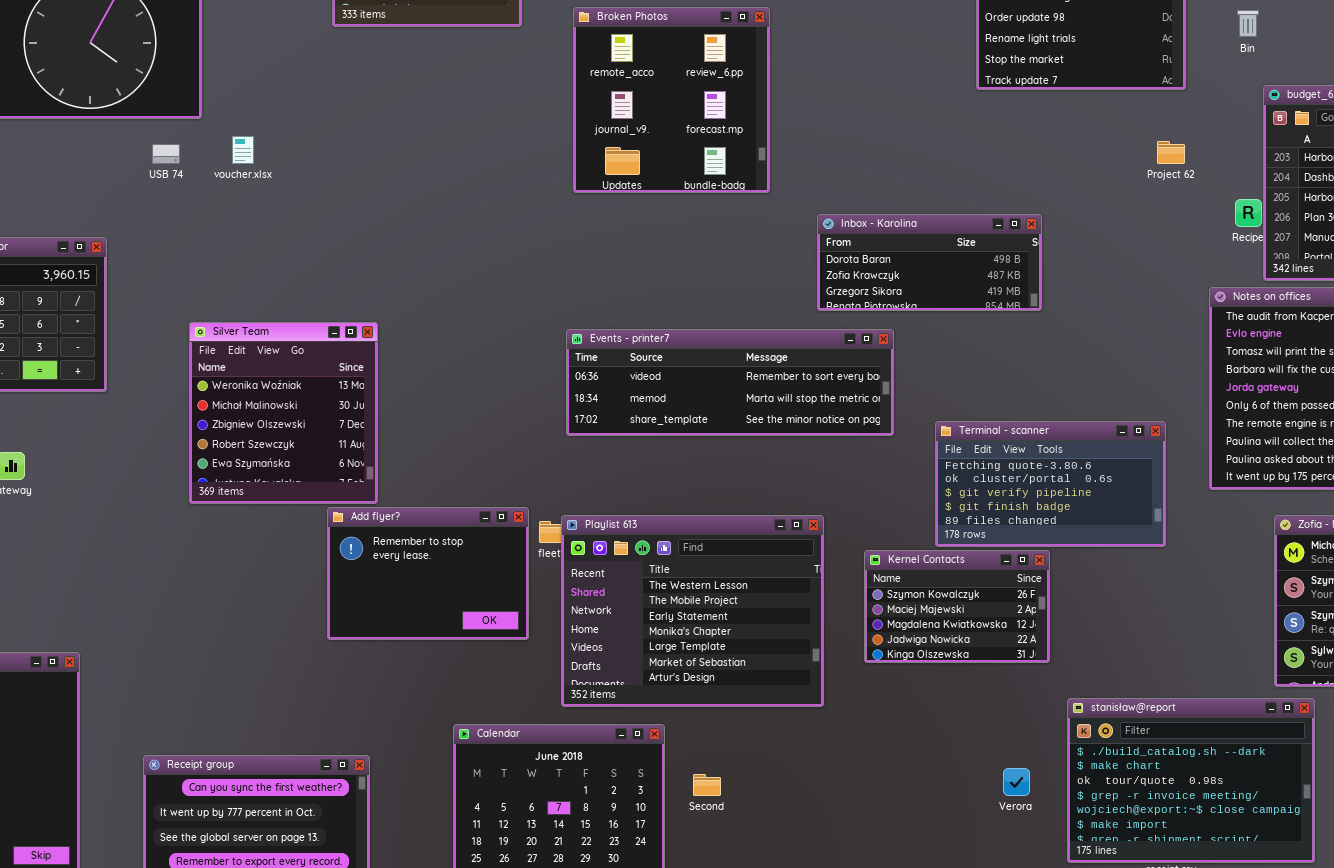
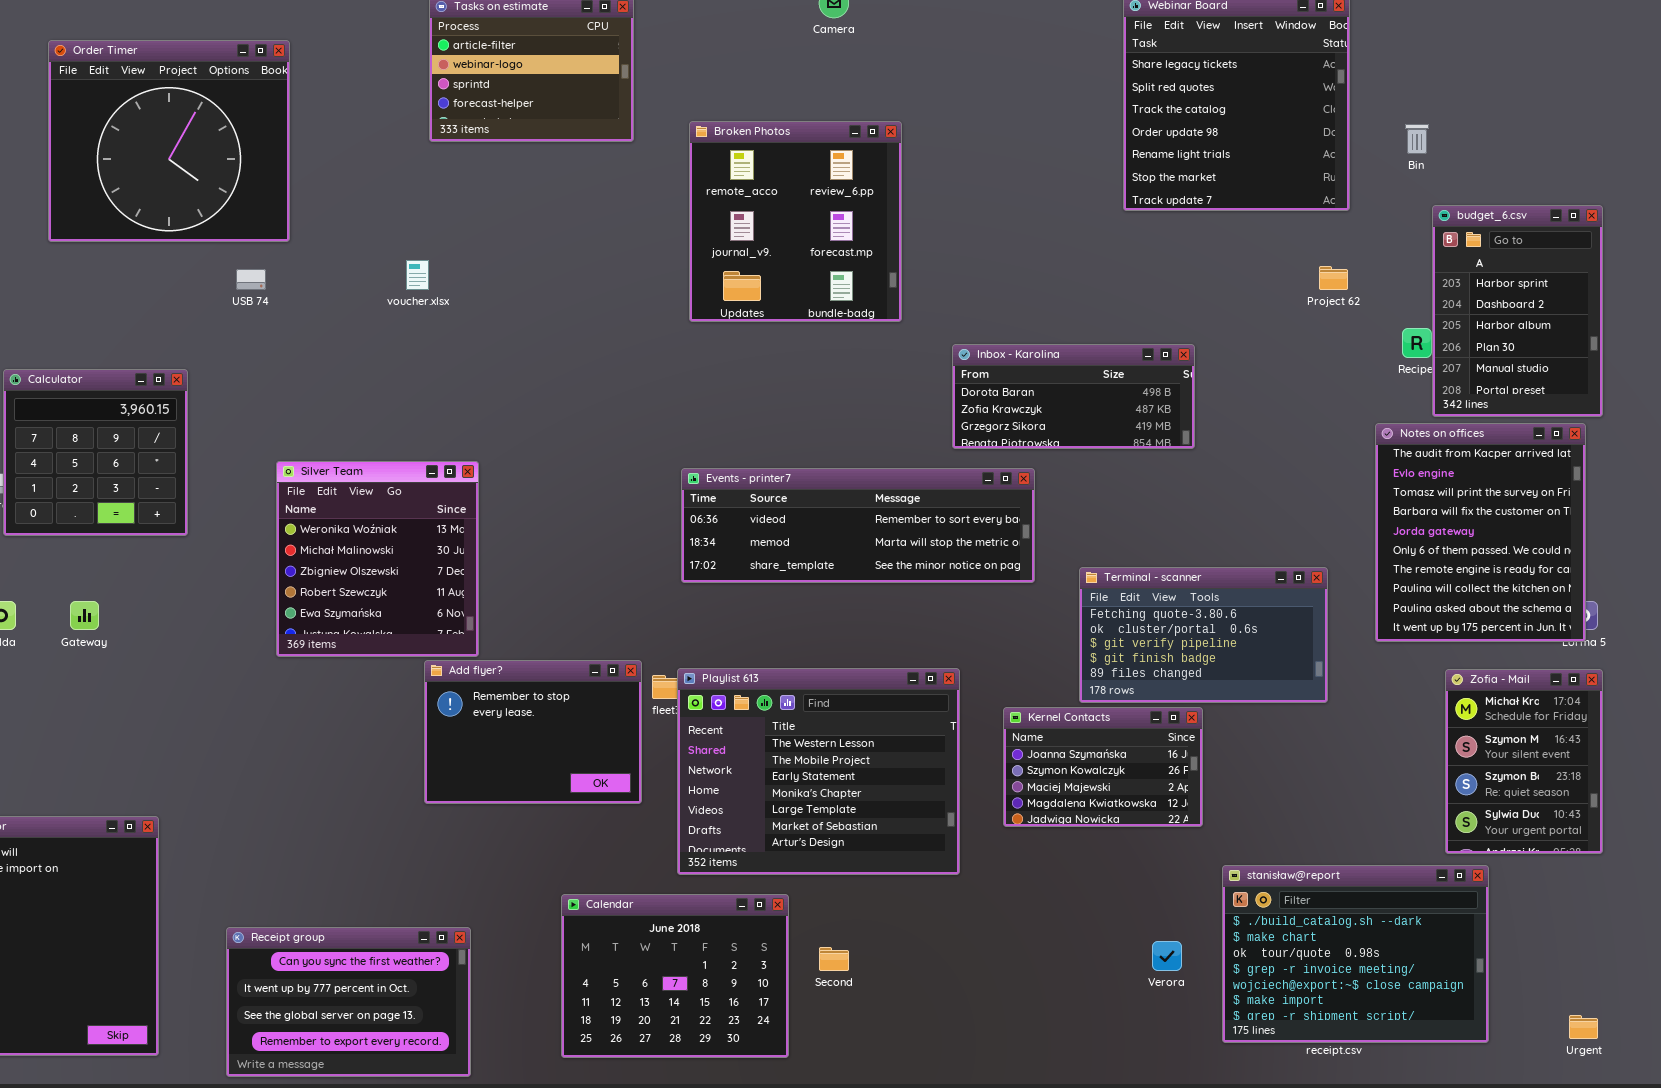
voucher.xlsx: [232,136,254,164] -> [406,260,429,290], moved
Kernel Contacts: [864,550,1050,663] -> [1003,707,1203,827], scrolled up 1 row

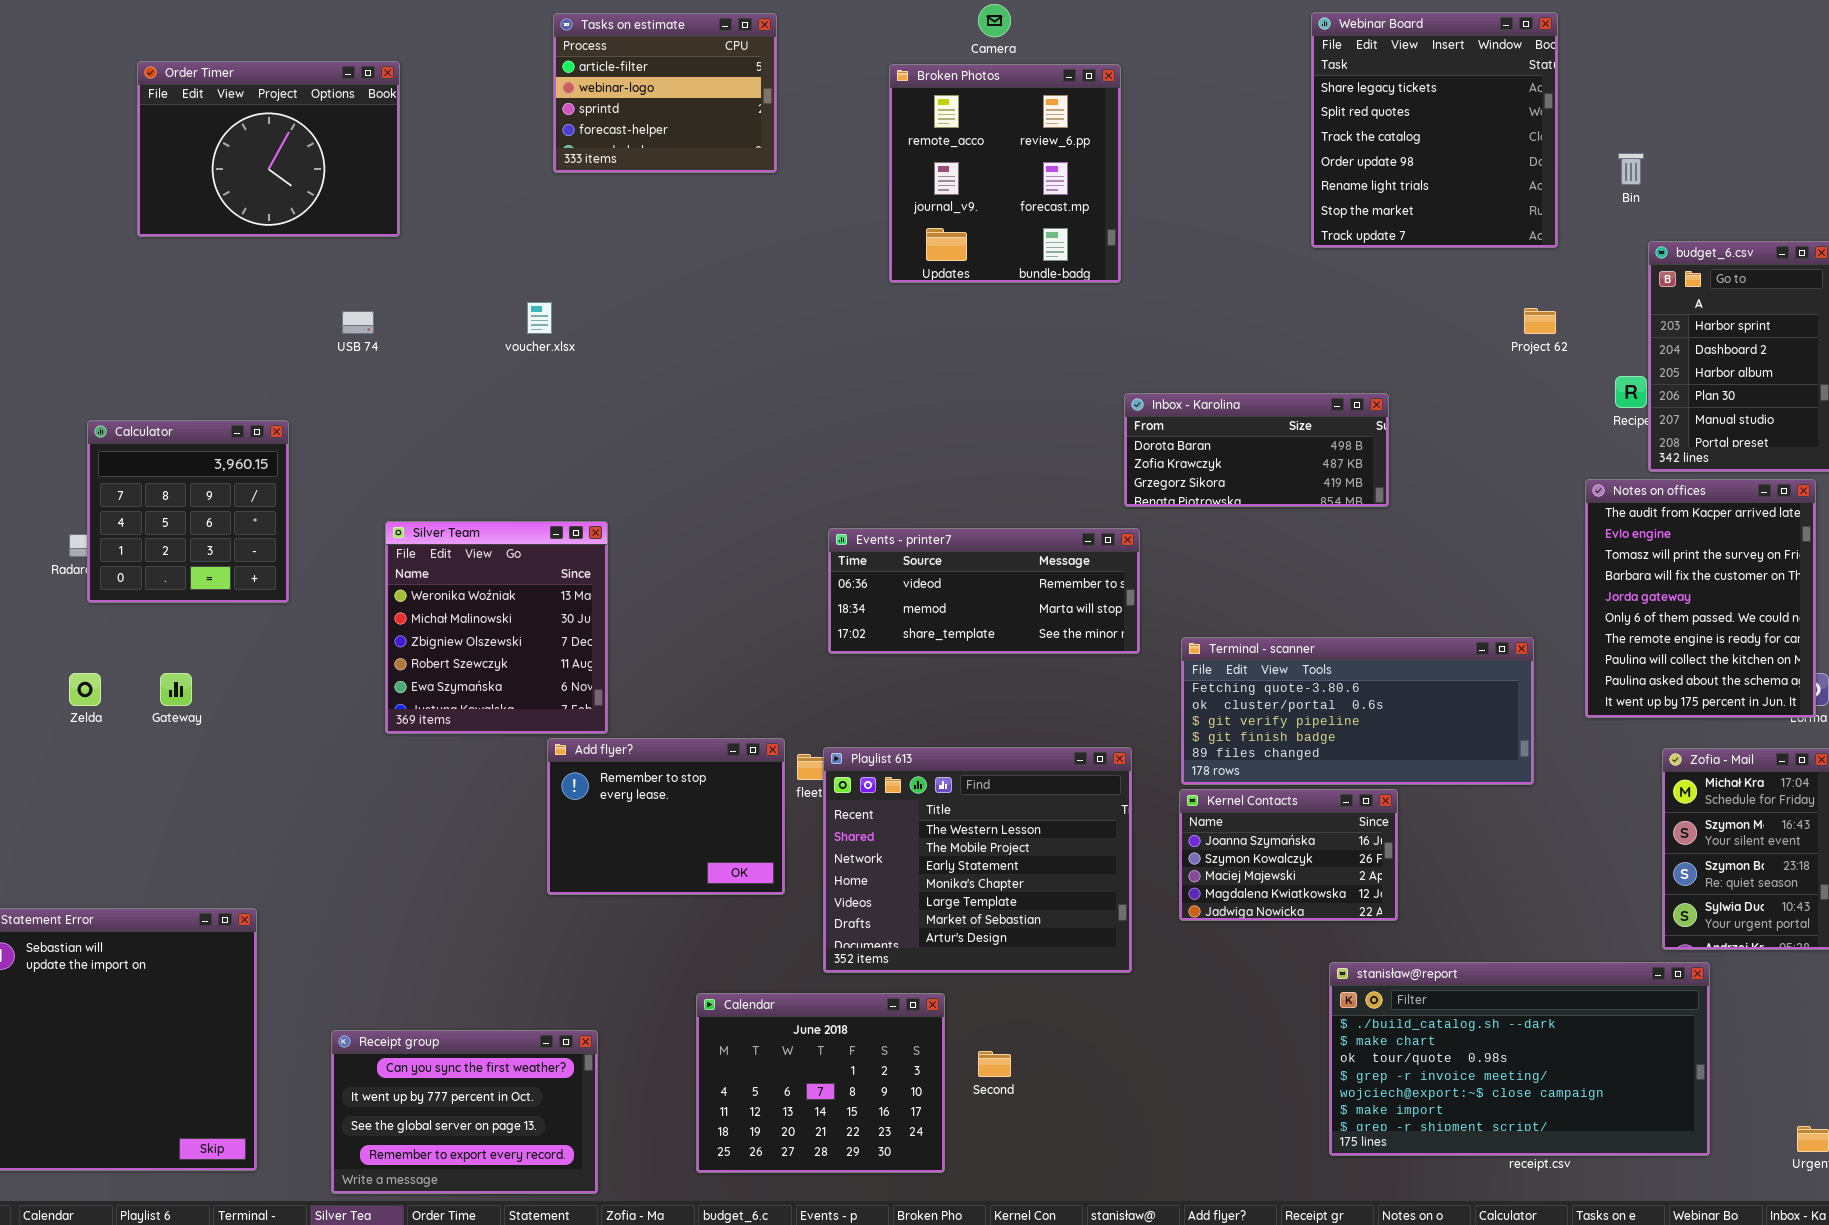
Order Timer: [48,40,290,242] -> [137,61,400,237], resized
Broken Photos: [689,121,902,322] -> [889,64,1121,283], moved
Events - printer7: [681,468,1035,583] -> [828,528,1140,654], resized
Terminal - scanner: [1079,567,1328,703] -> [1181,637,1534,785], resized
stanisław@report: [1222,865,1489,1043] -> [1329,962,1710,1156], resized

